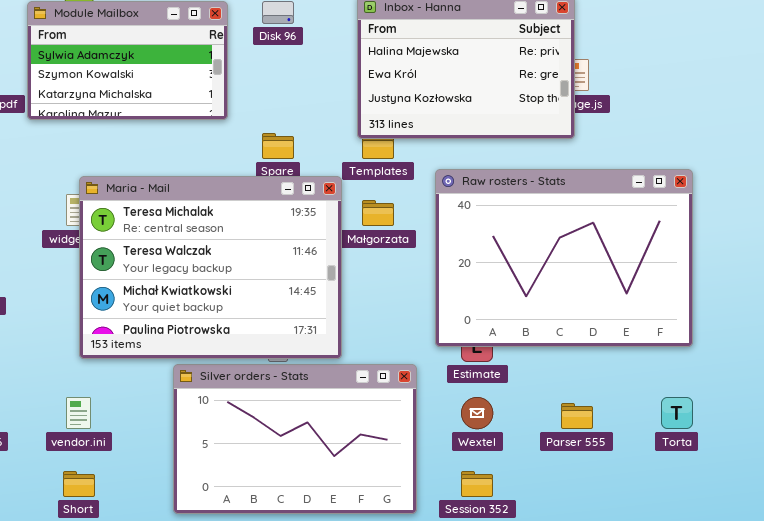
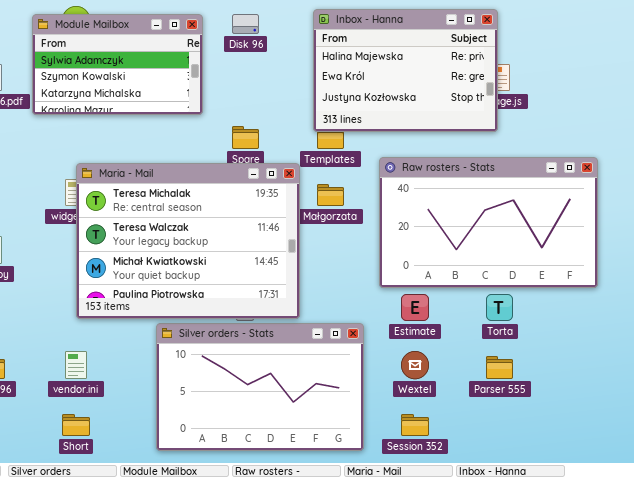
Raw rosters - Stats: [435,169,693,347] -> [379,157,598,288], resized
Torta: [661,397,693,429] -> [486,294,513,321], moved

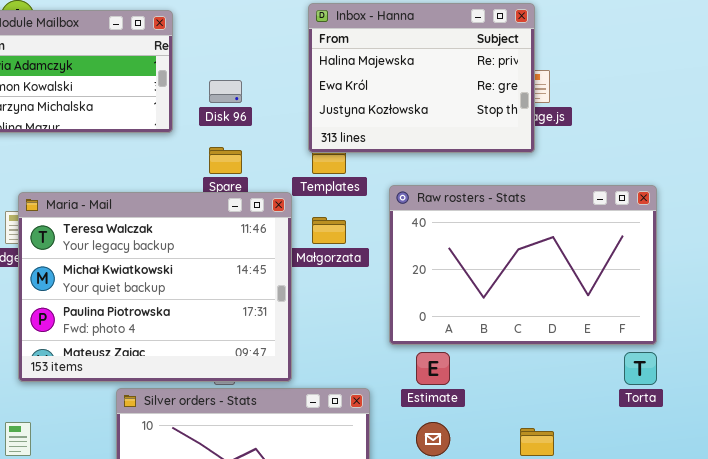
Disk 96: [232,14,259,34] -> [209,80,242,103], moved
Maria - Mail: [76,163,300,319] -> [18,192,292,382], scrolled down 1 row
Torta: [486,294,513,321] -> [624,352,657,385], moved

